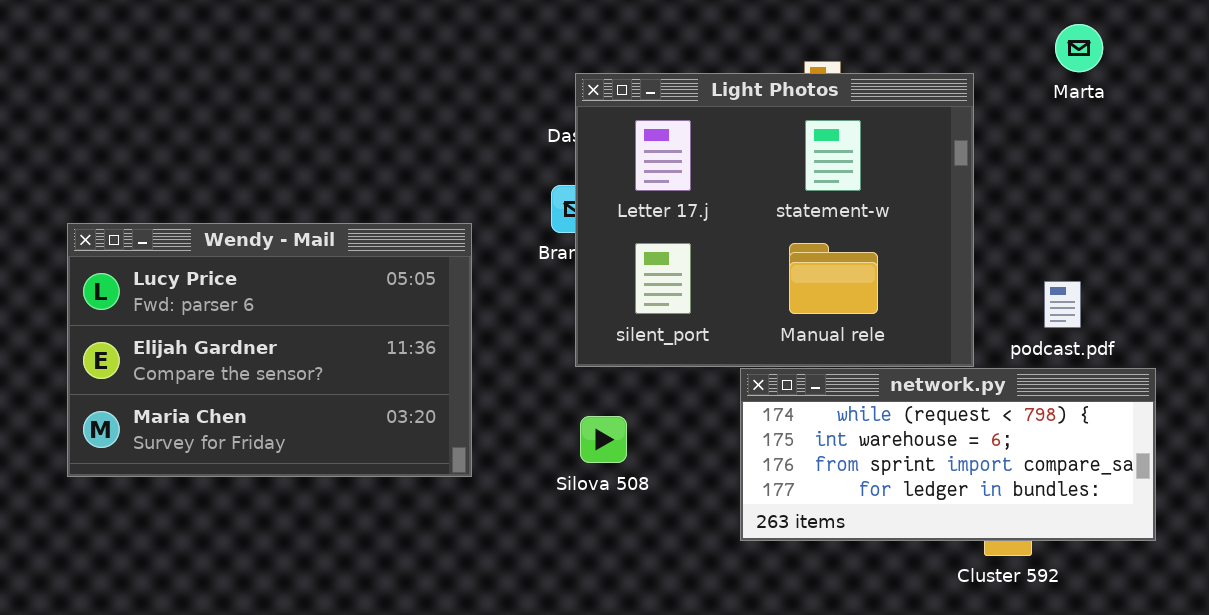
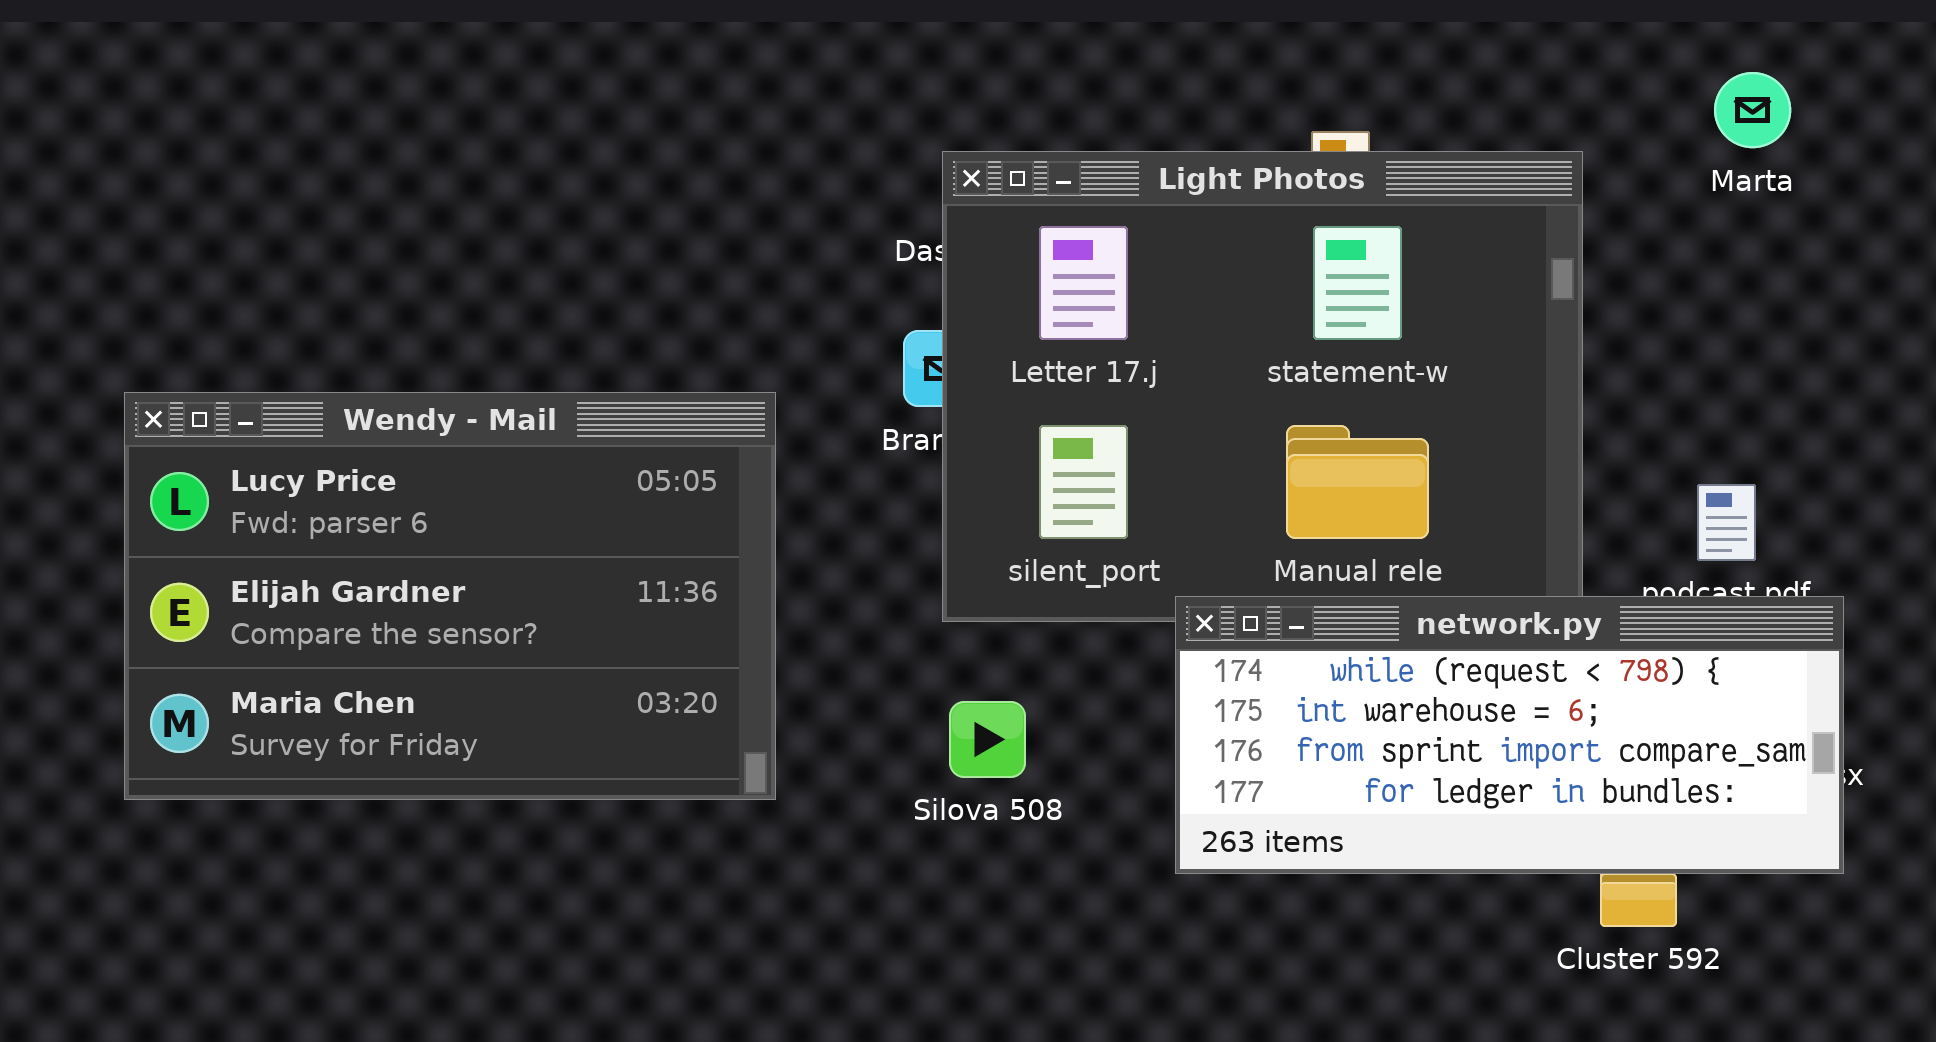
network.py: [740,368,1156,541] -> [1175,596,1844,874], moved

